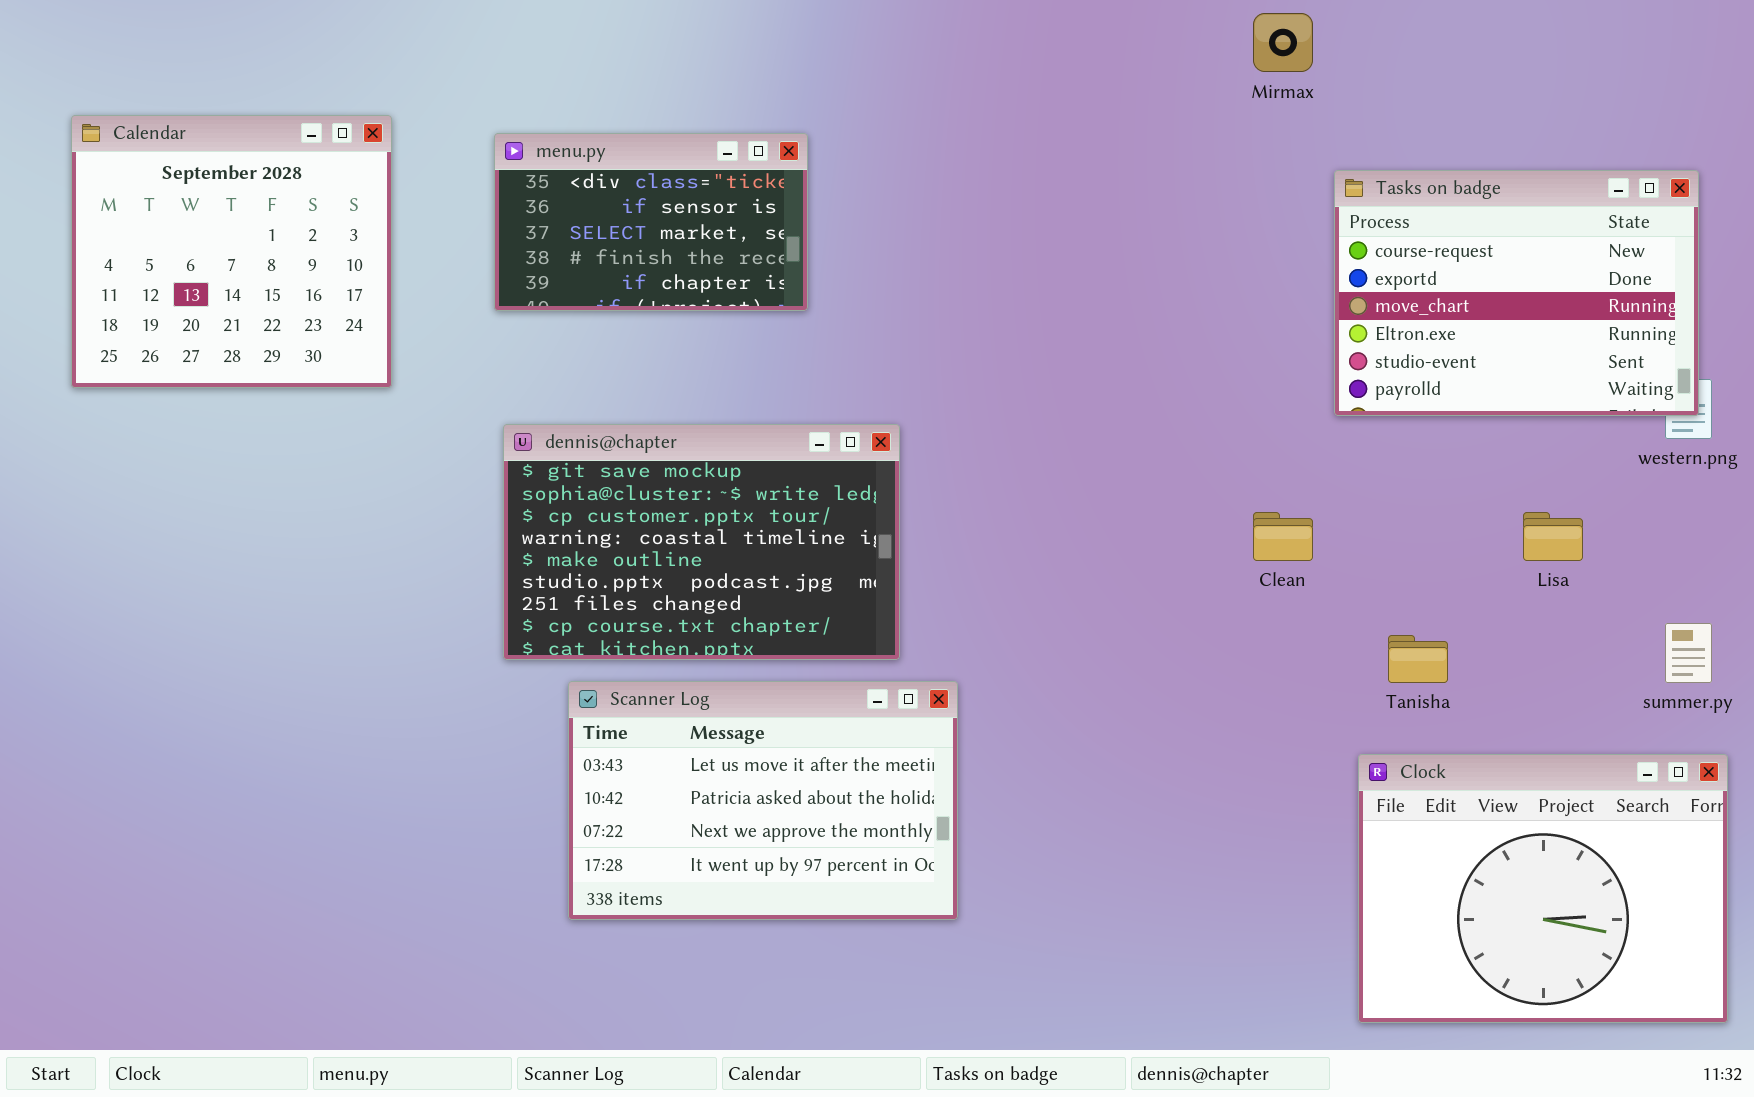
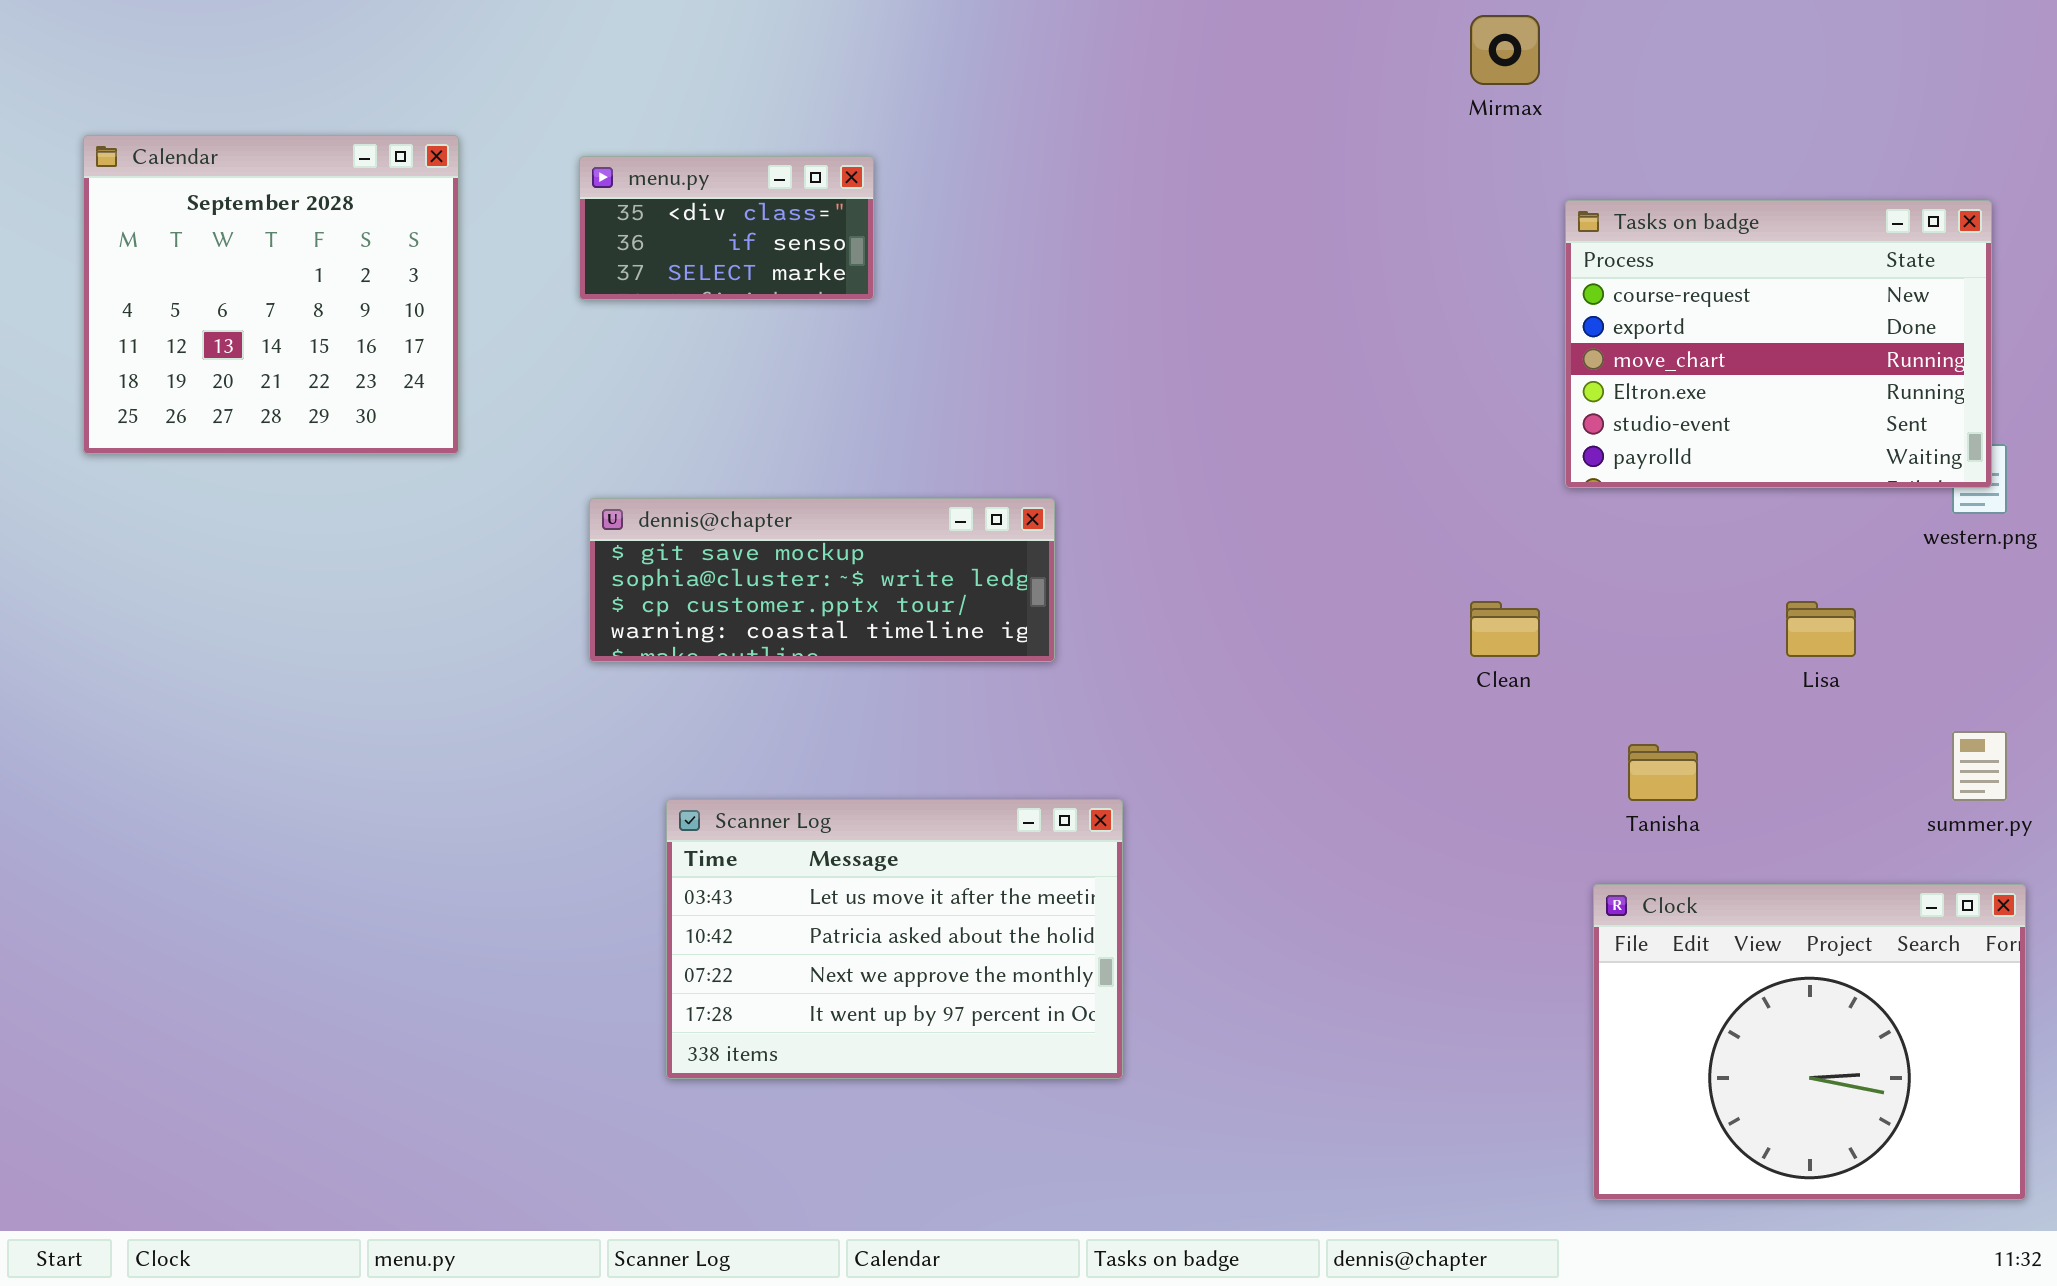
menu.py: [494,133,808,311] -> [579,156,874,300], resized
dennis@chapter: [503,424,900,660] -> [589,498,1055,662], resized

